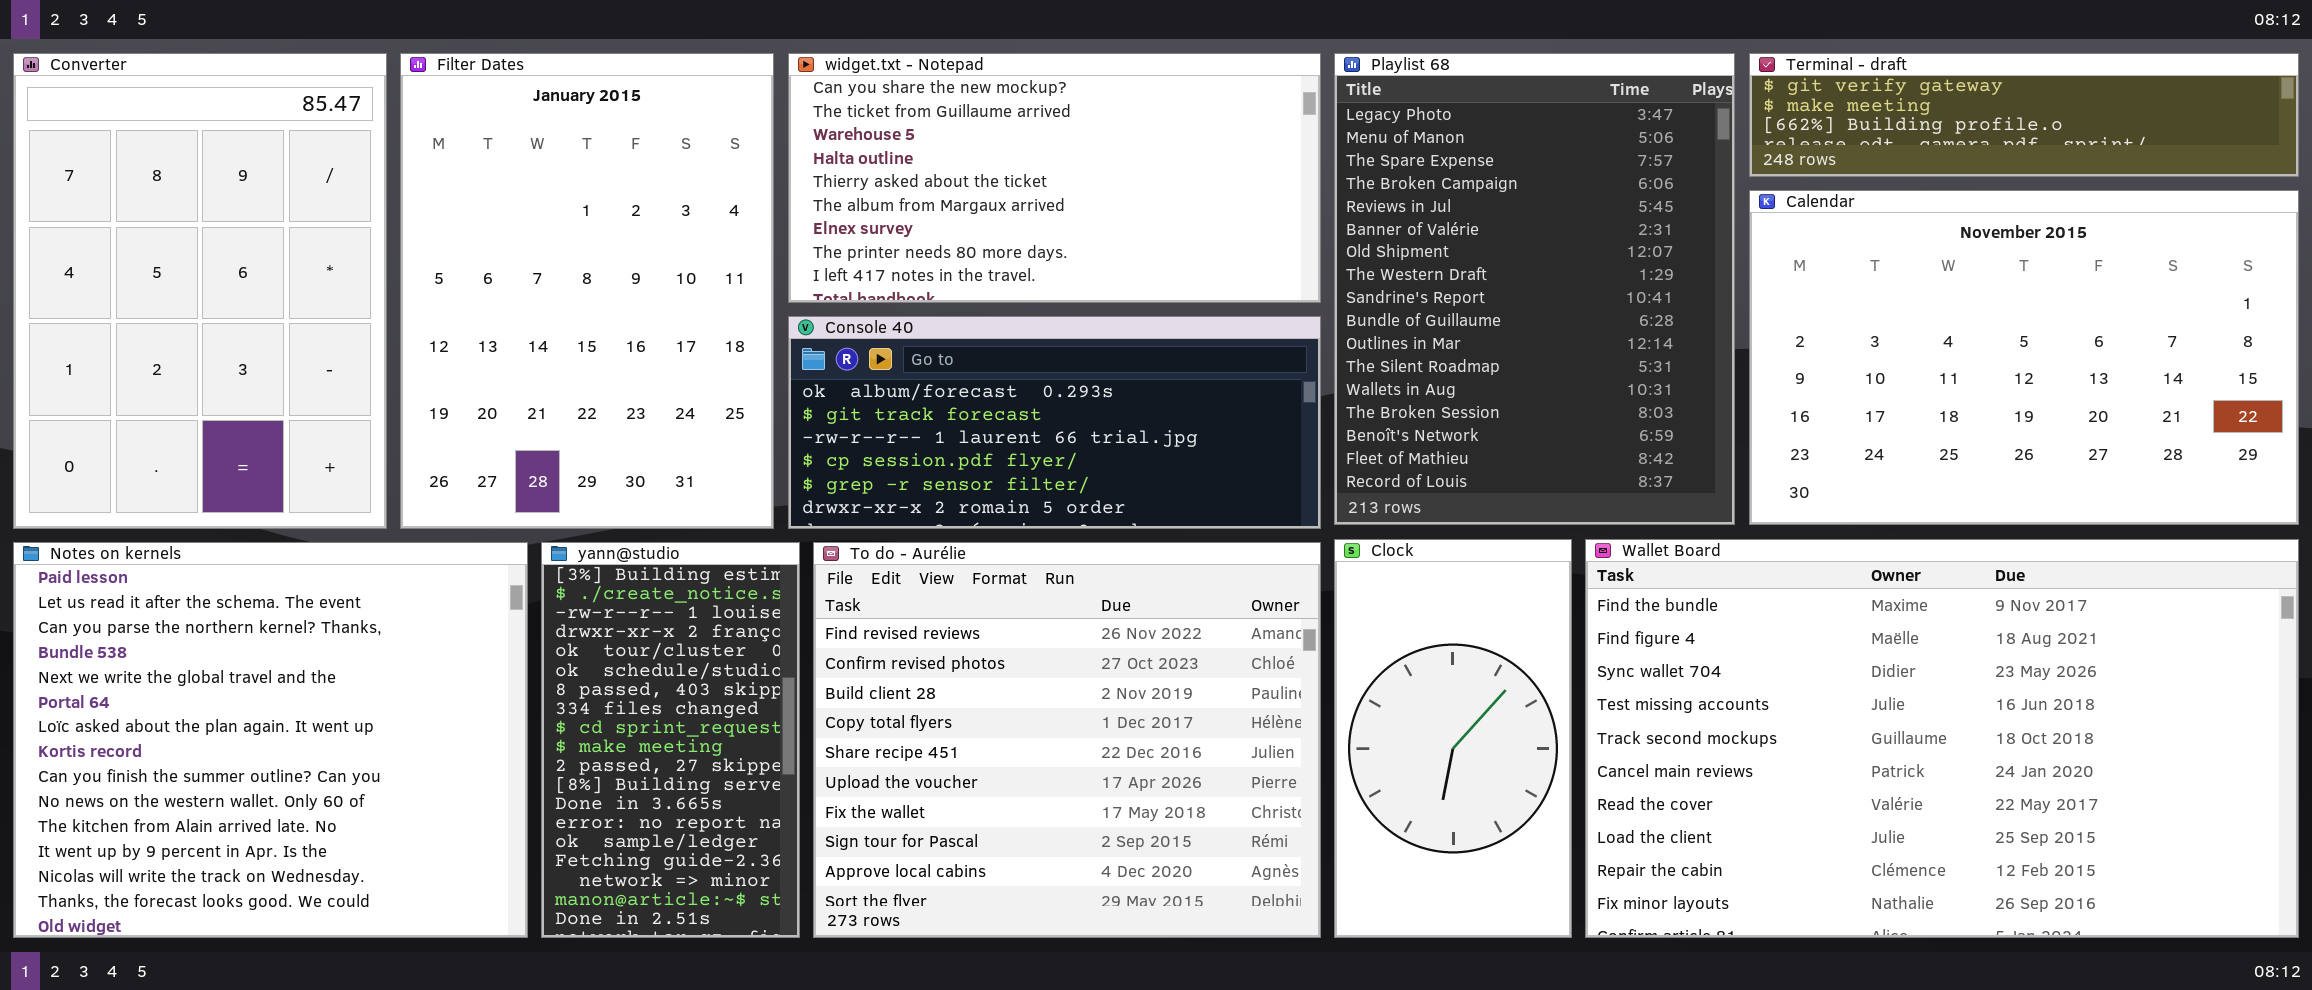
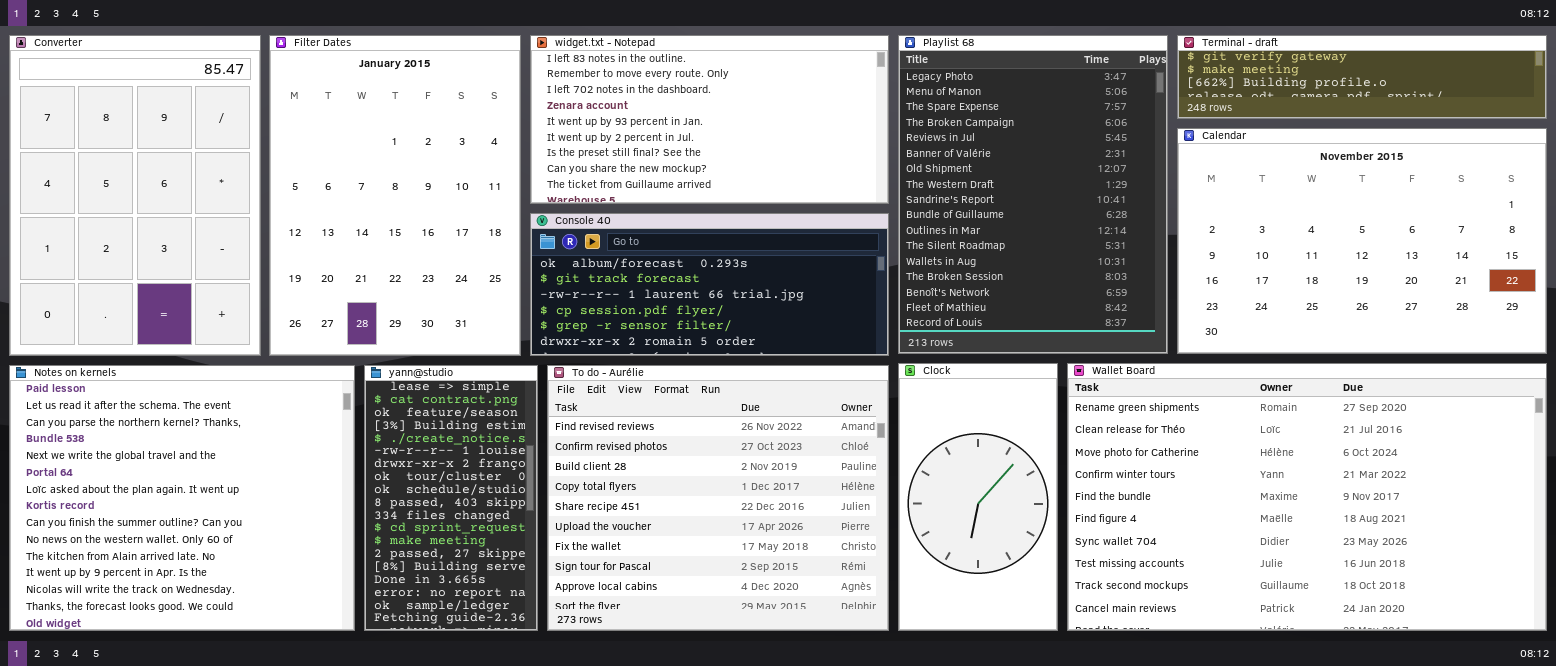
widget.txt - Notepad: [788,53,1321,303] -> [530,35,889,204], scrolled up 7 rows
Wallet Board: [1585,539,2299,938] -> [1067,363,1547,631], scrolled up 4 rows
yann@studio: [541,542,800,938] -> [364,365,538,631], scrolled up 3 rows

